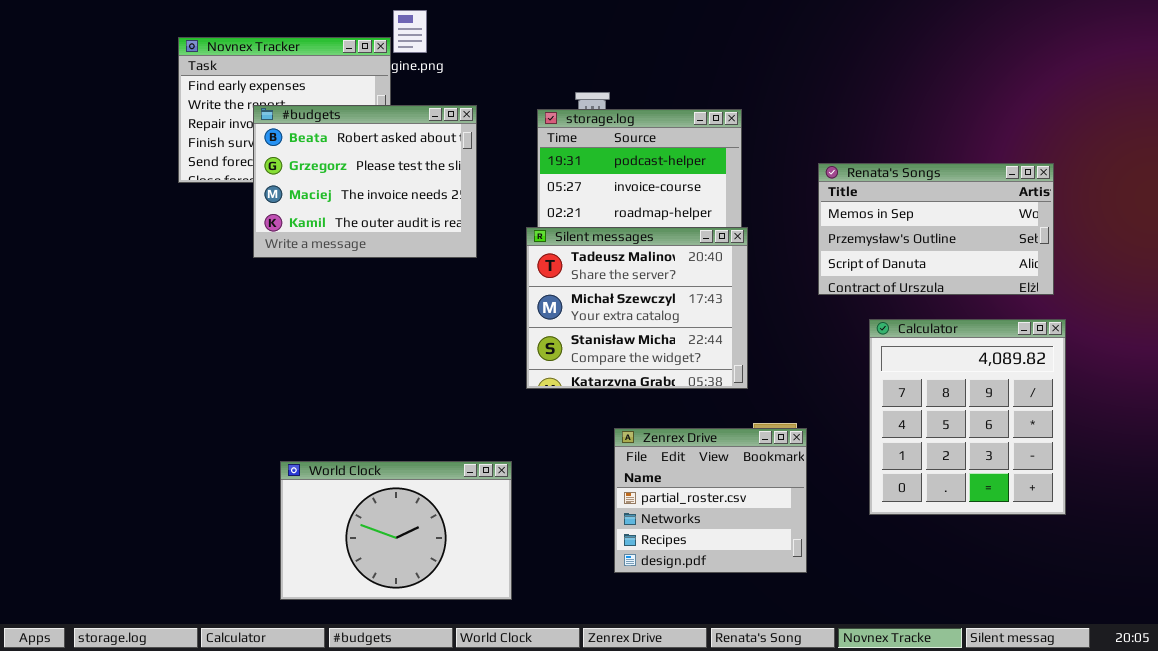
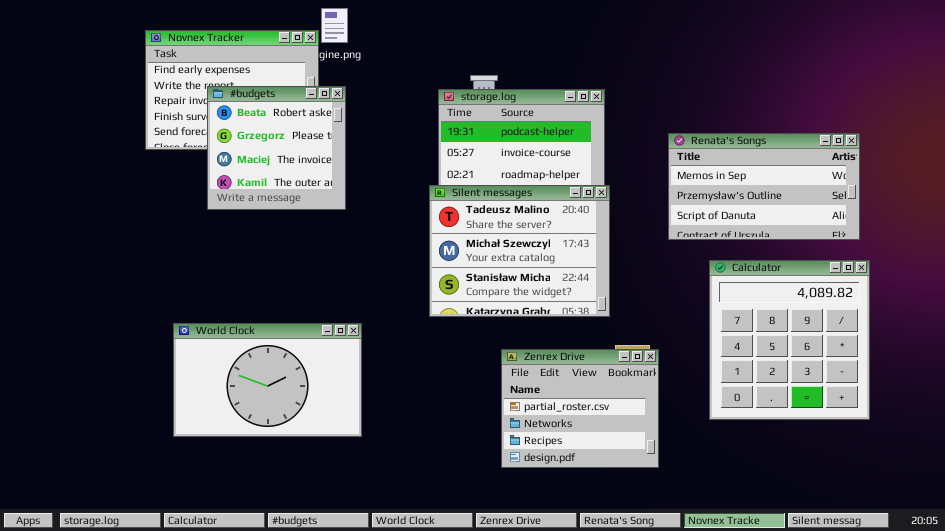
#budgets: [253,105,477,258] -> [207,86,346,210], resized
World Clock: [280,461,512,600] -> [173,323,362,437], moved

